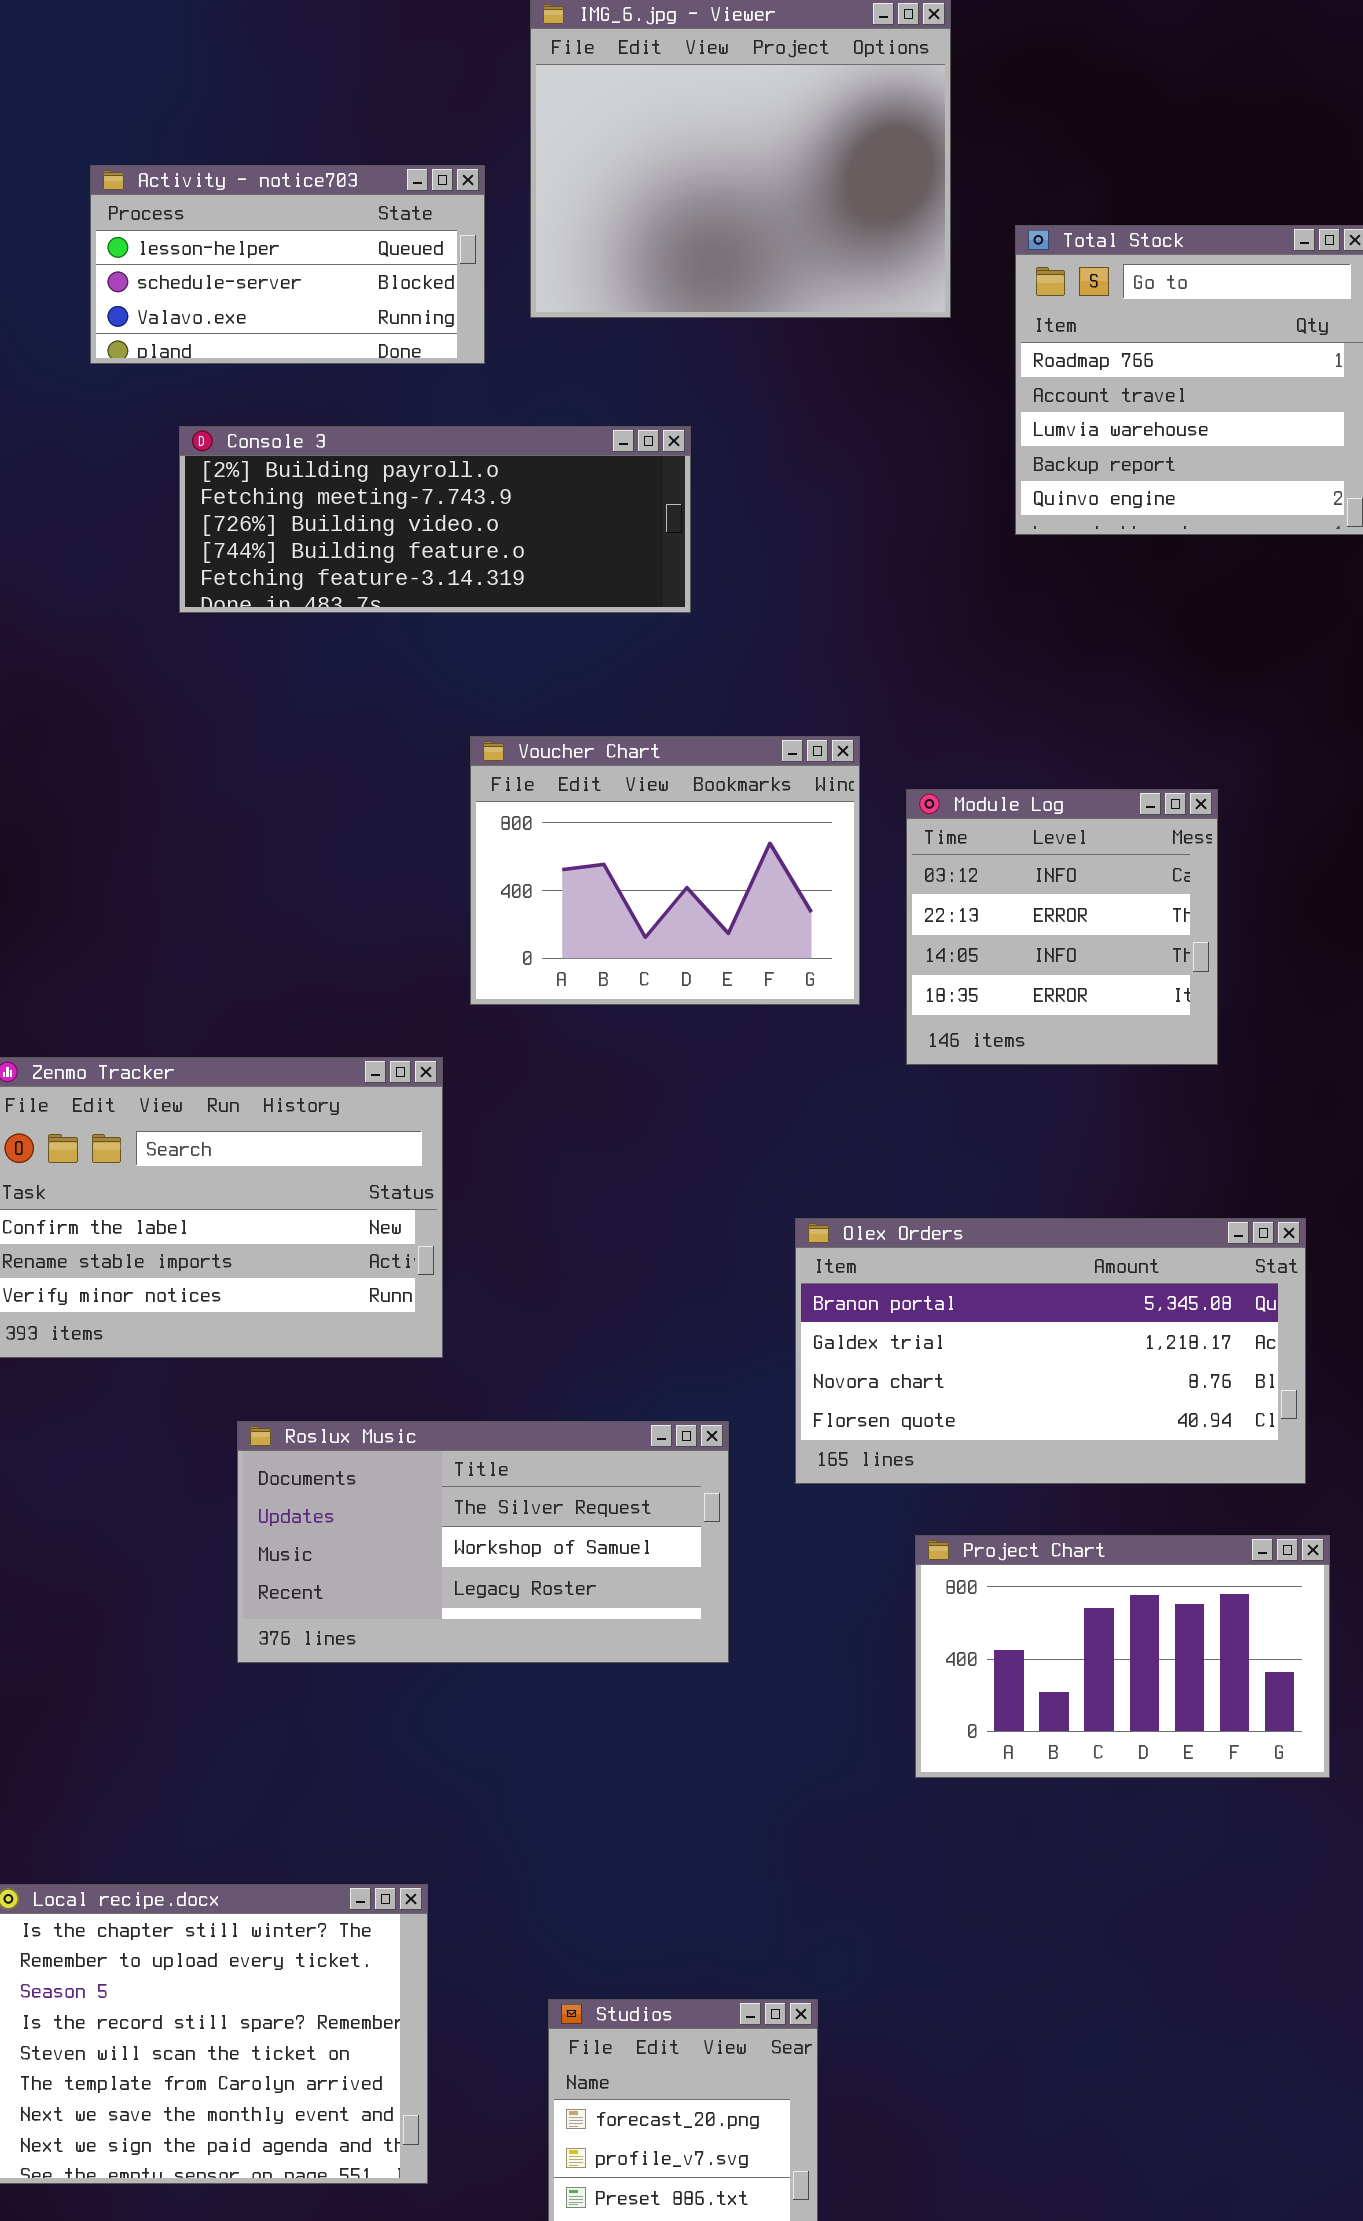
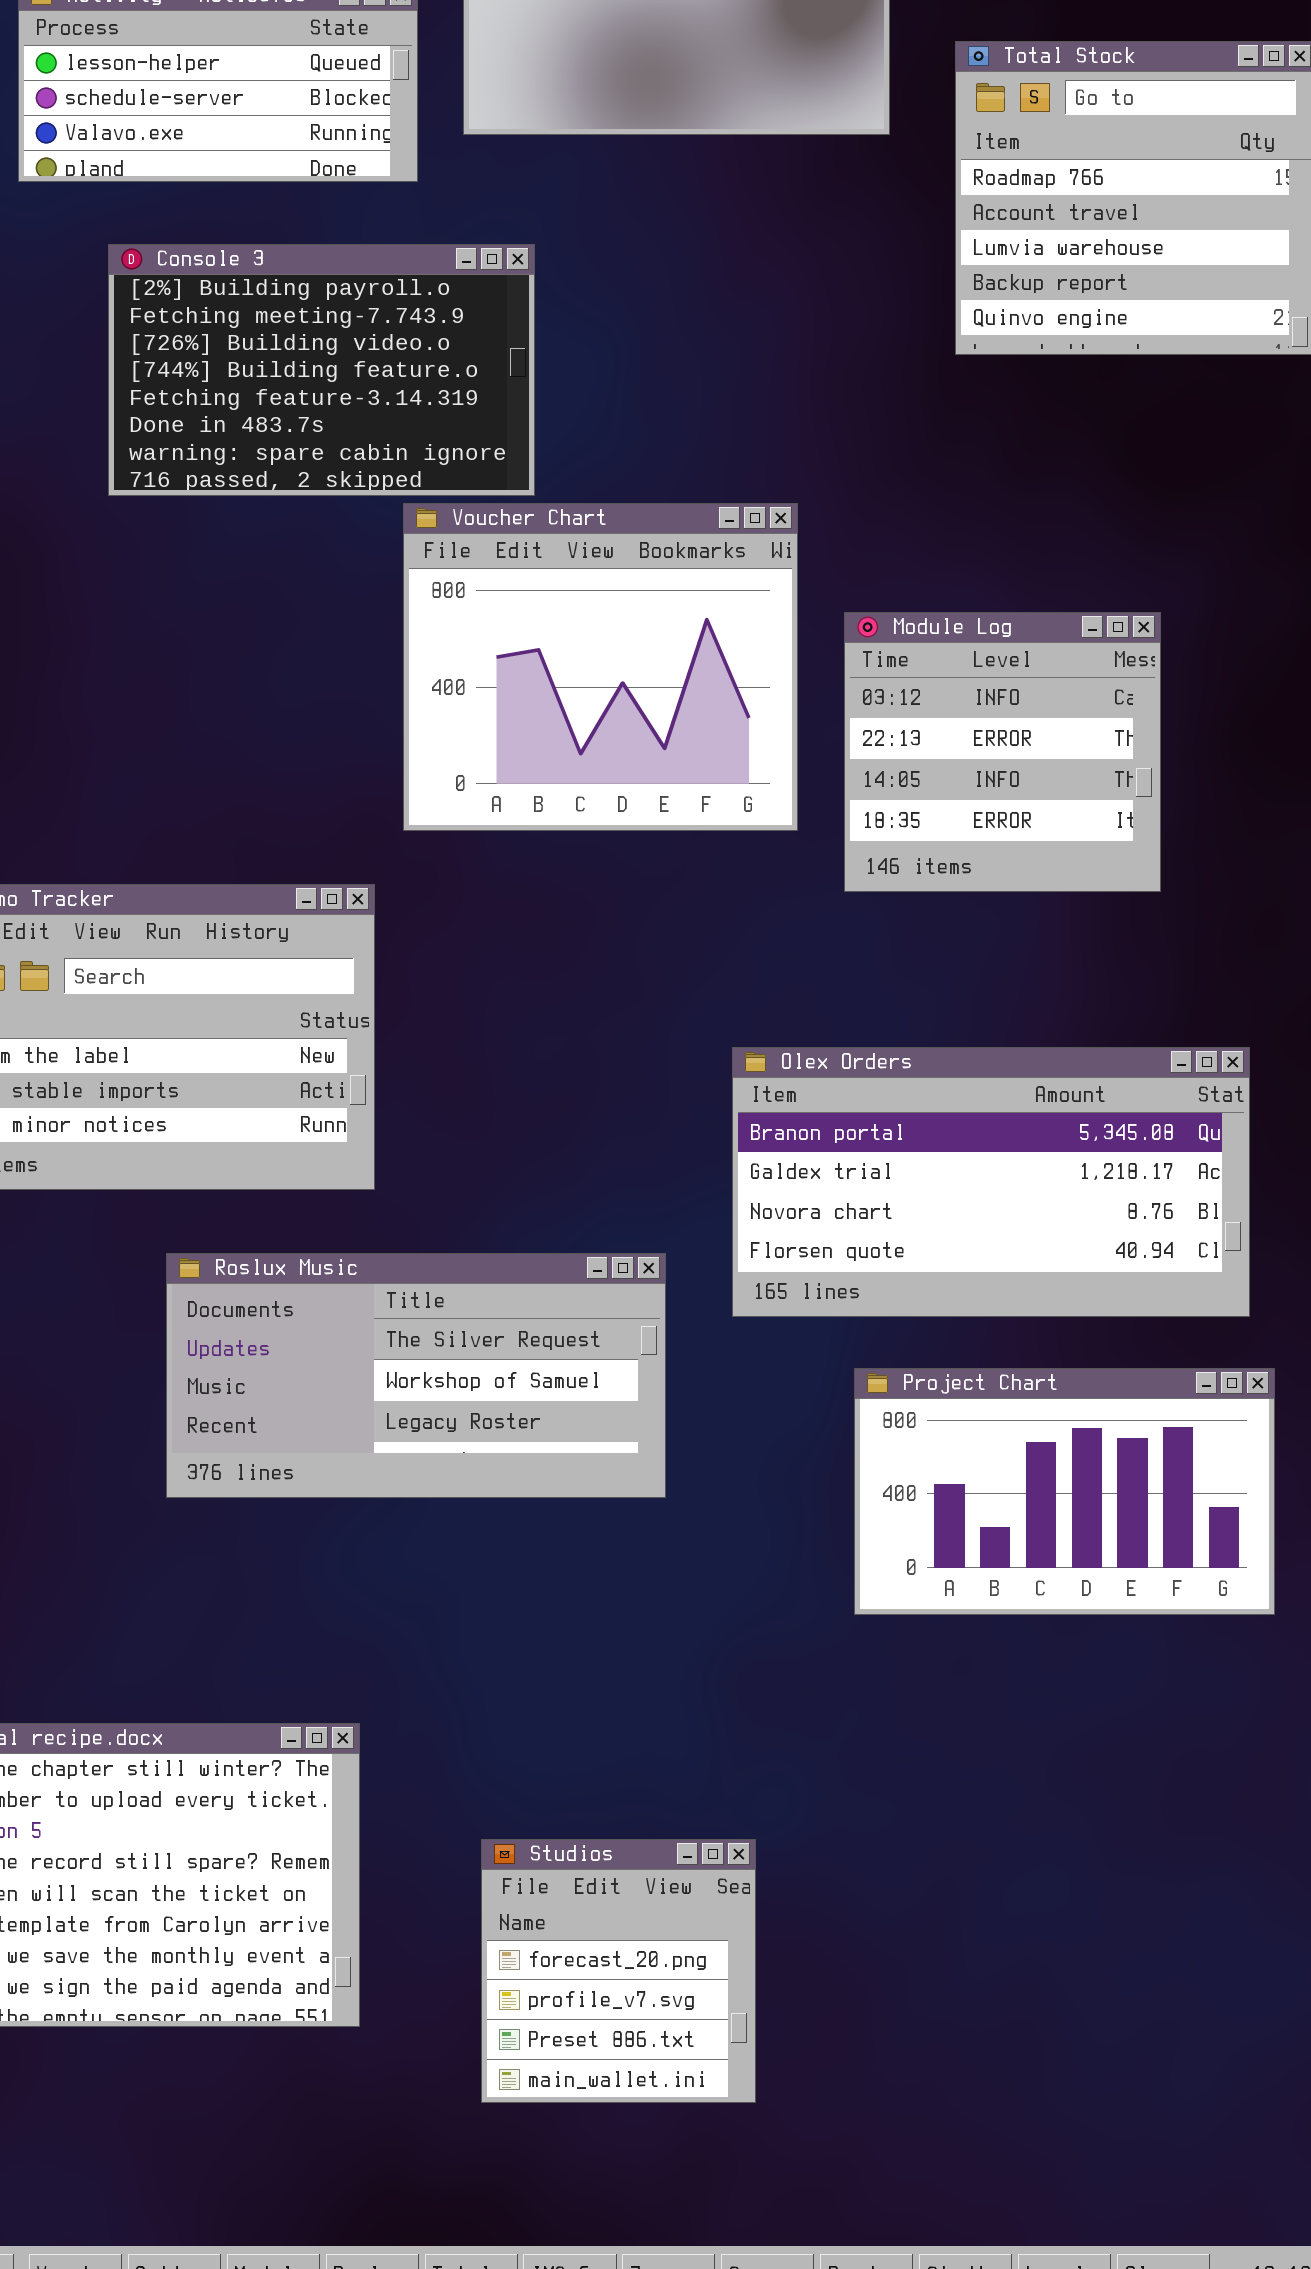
Console 3: [179,426,691,613] -> [108,244,535,496], resized
Voucher Chart: [470,736,860,1005] -> [403,503,798,831], resized

